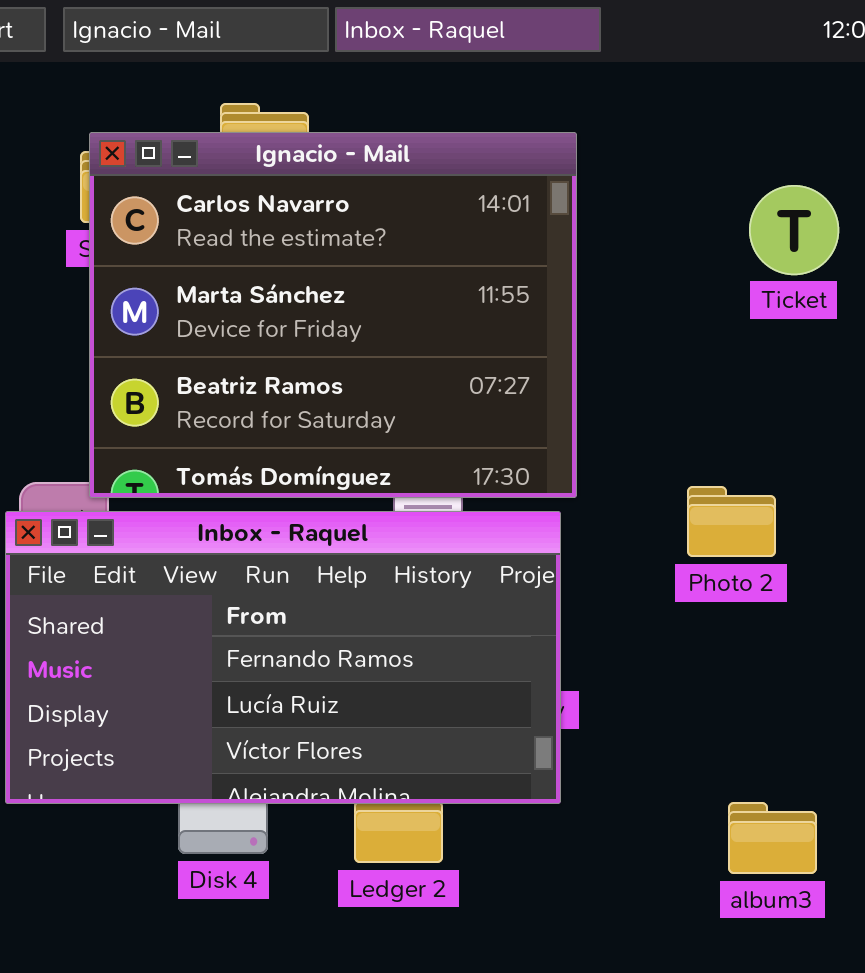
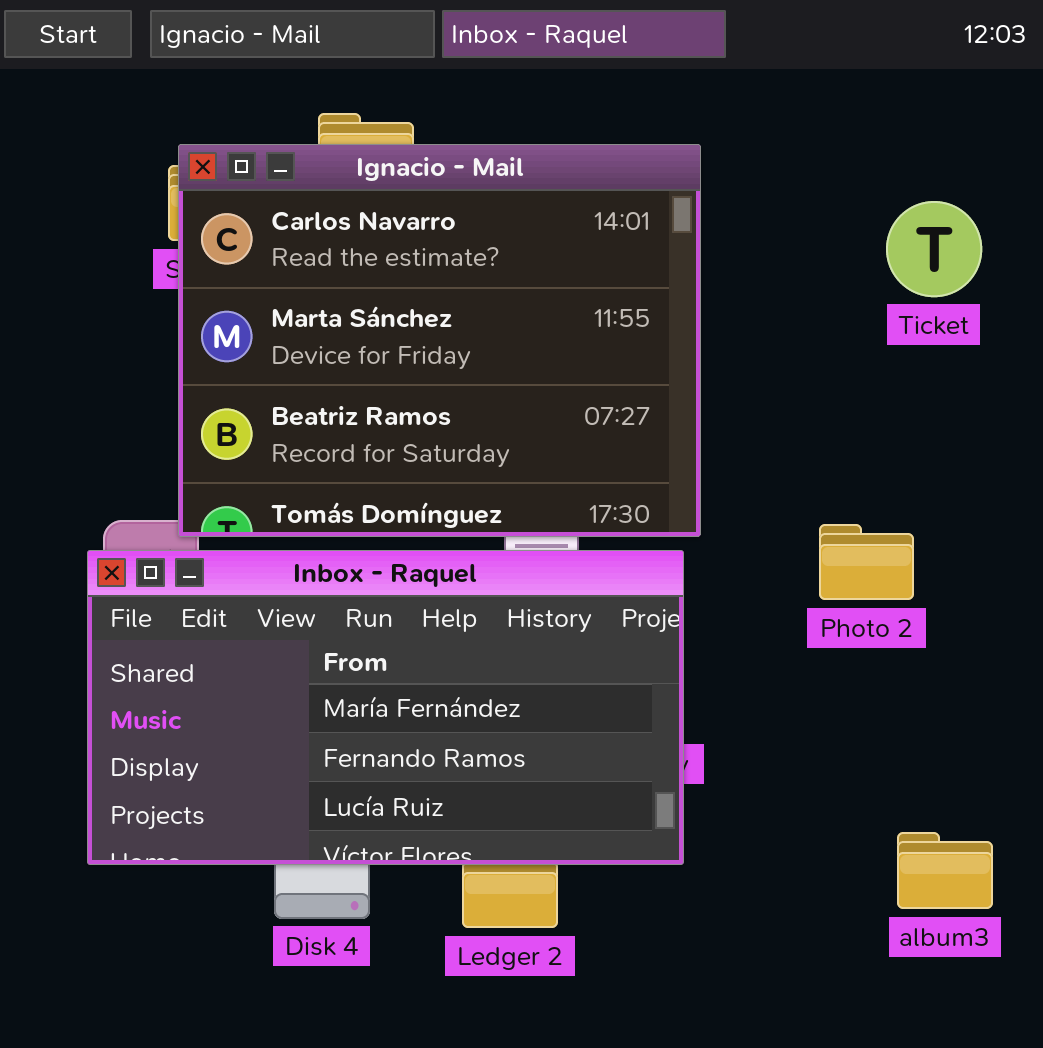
Inbox - Raquel: [5,511,561,804] -> [87,550,684,865], scrolled up 1 row
album3: [728,802,817,874] -> [897,832,993,909], moved

